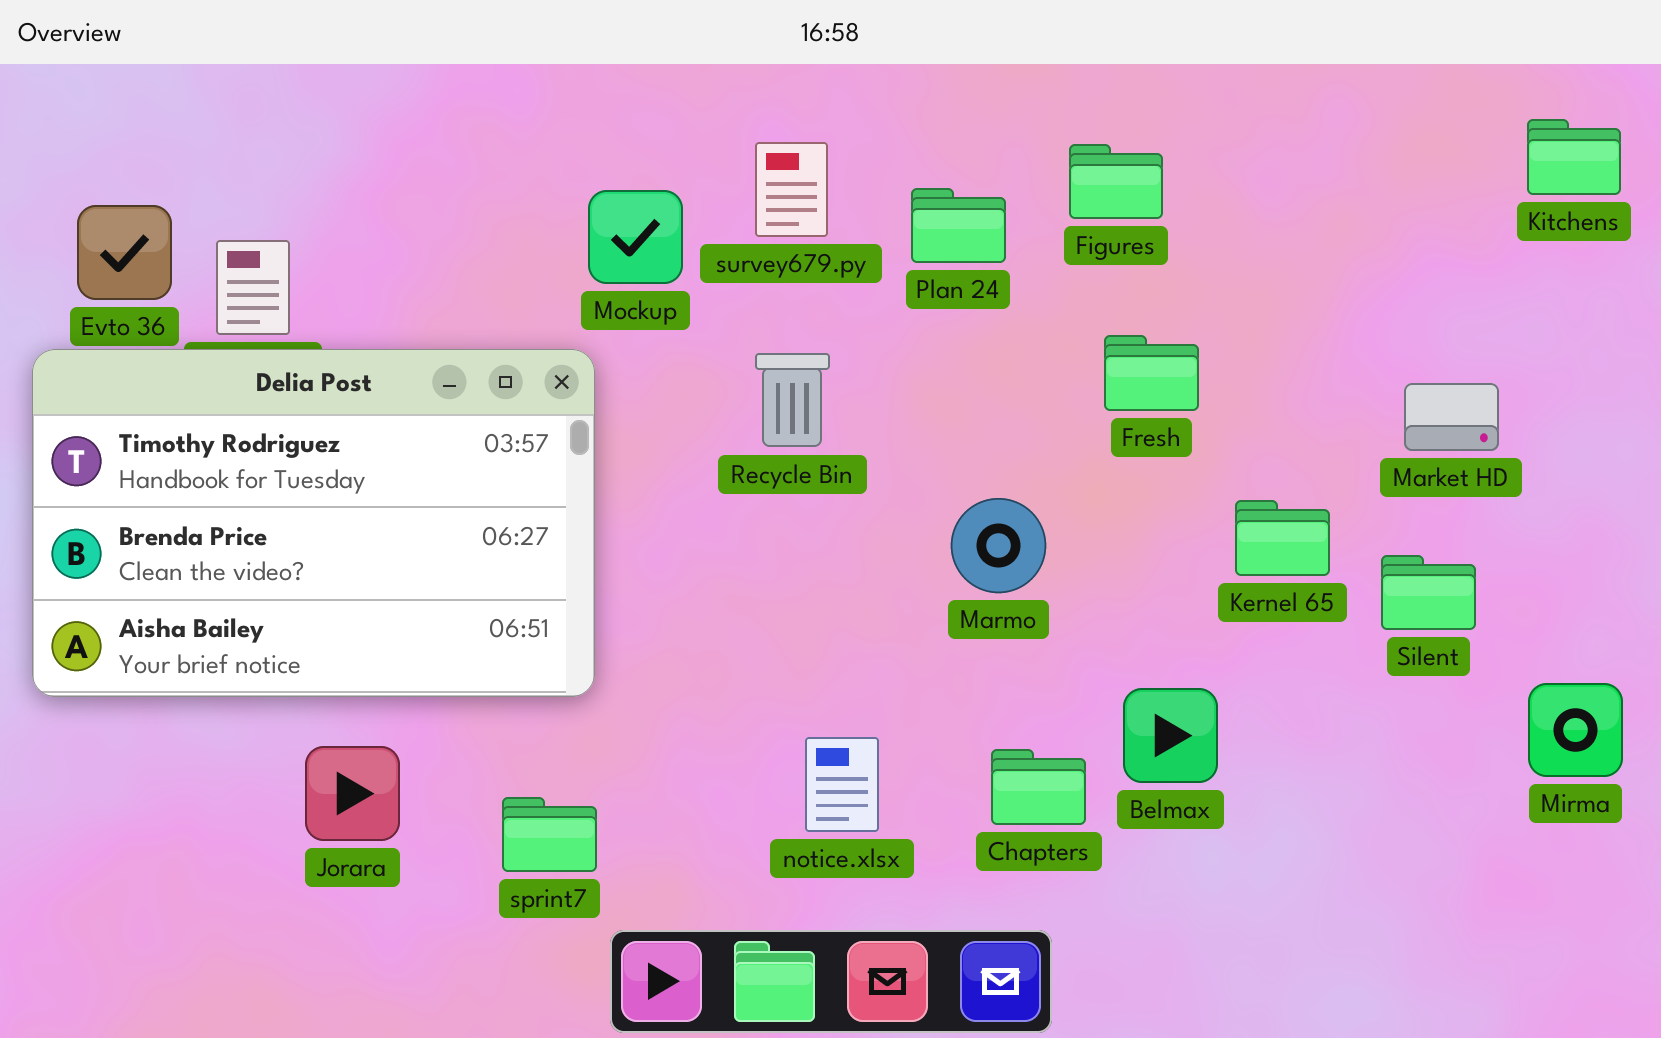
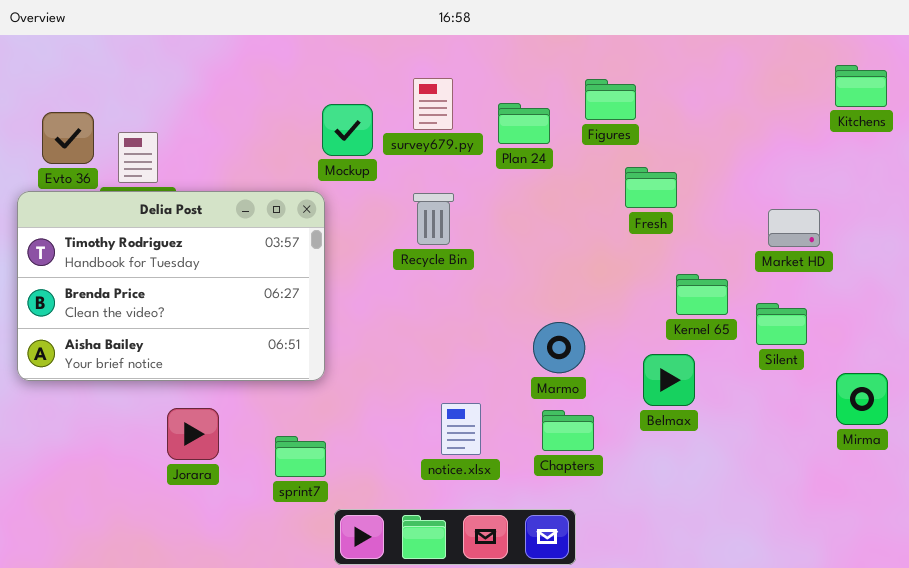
Fresh: [1104,335,1199,411] -> [625,167,677,208], moved
Marmo: [951,498,1046,593] -> [533,322,585,373], moved
Belmax: [1123,688,1218,783] -> [643,354,695,406], moved

